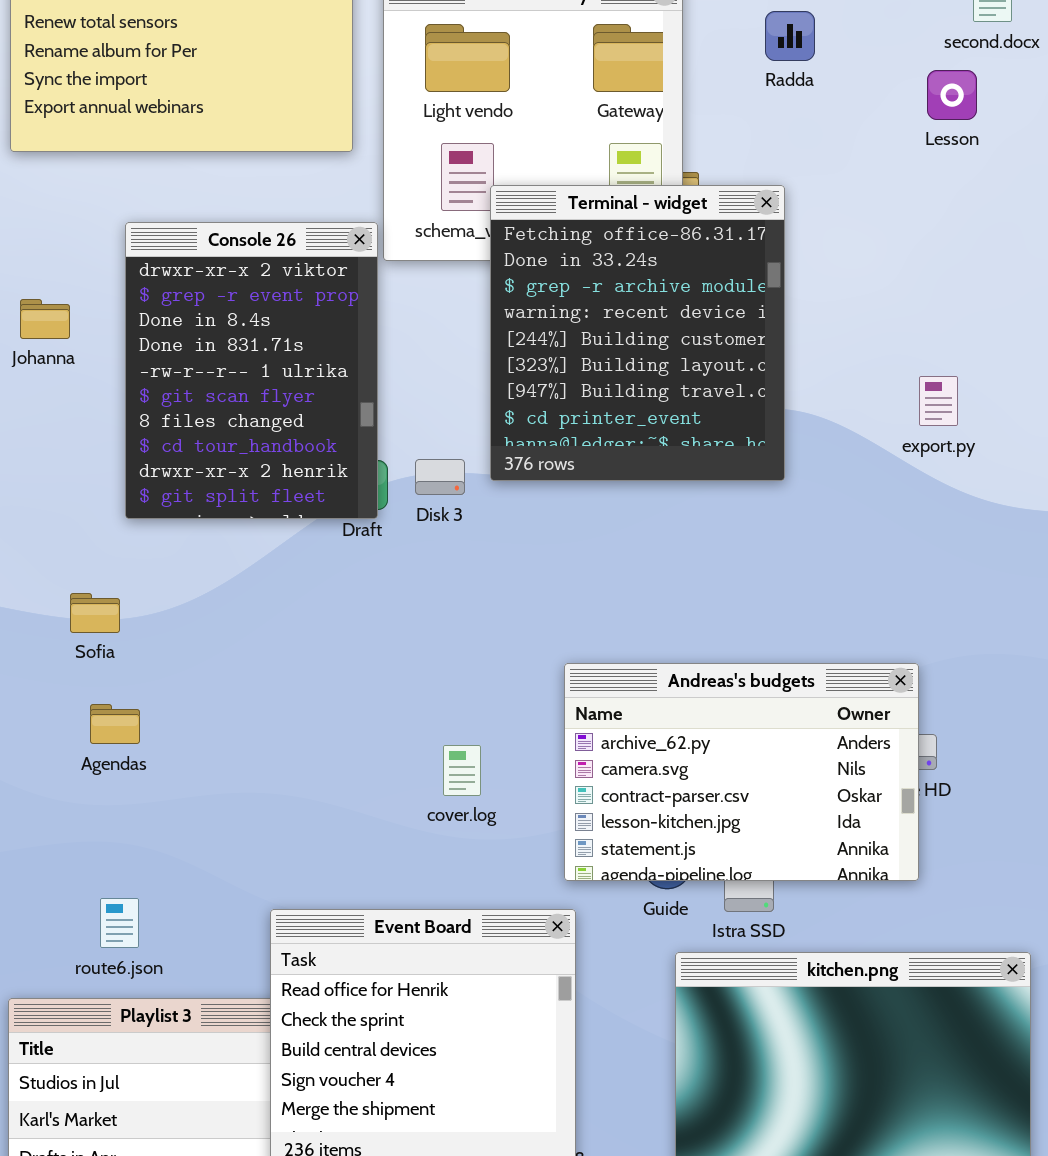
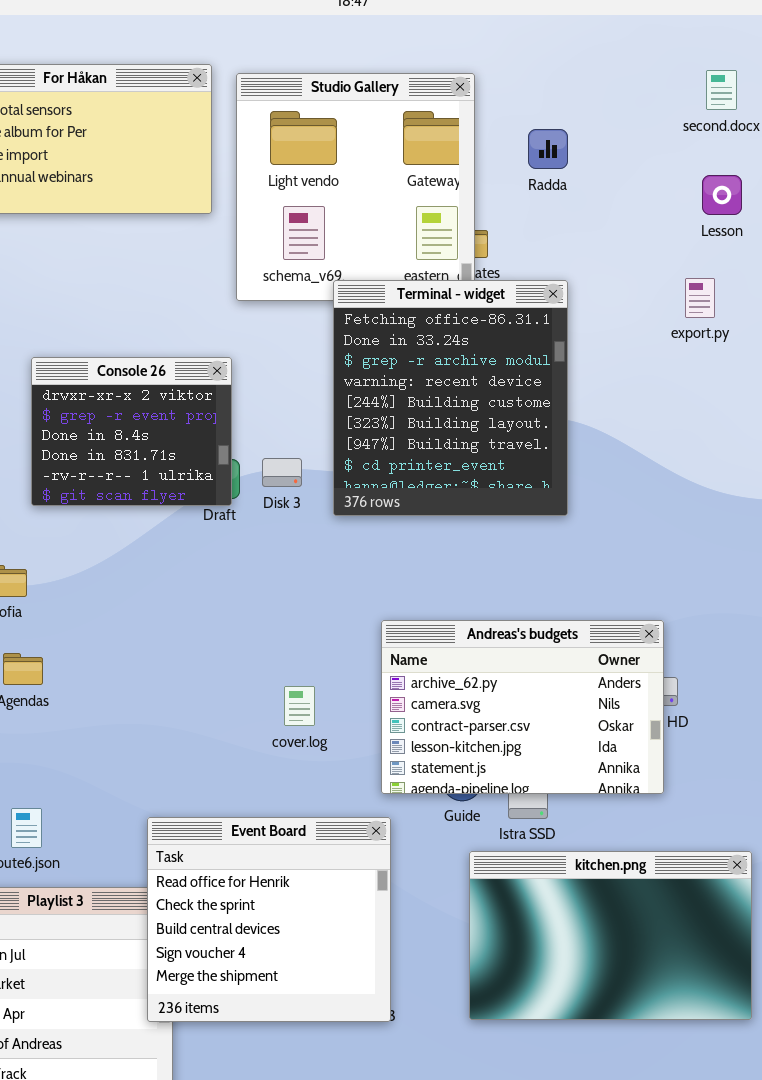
Radda: [765,11,815,61] -> [528,129,568,169], moved
Lesson: [927,70,977,120] -> [702,175,742,215], moved
Terminal - widget: [490,185,785,481] -> [333,280,568,516], moved
Console 26: [125,222,378,519] -> [31,357,232,506], resized
export.py: [919,376,958,426] -> [685,278,715,318], moved

